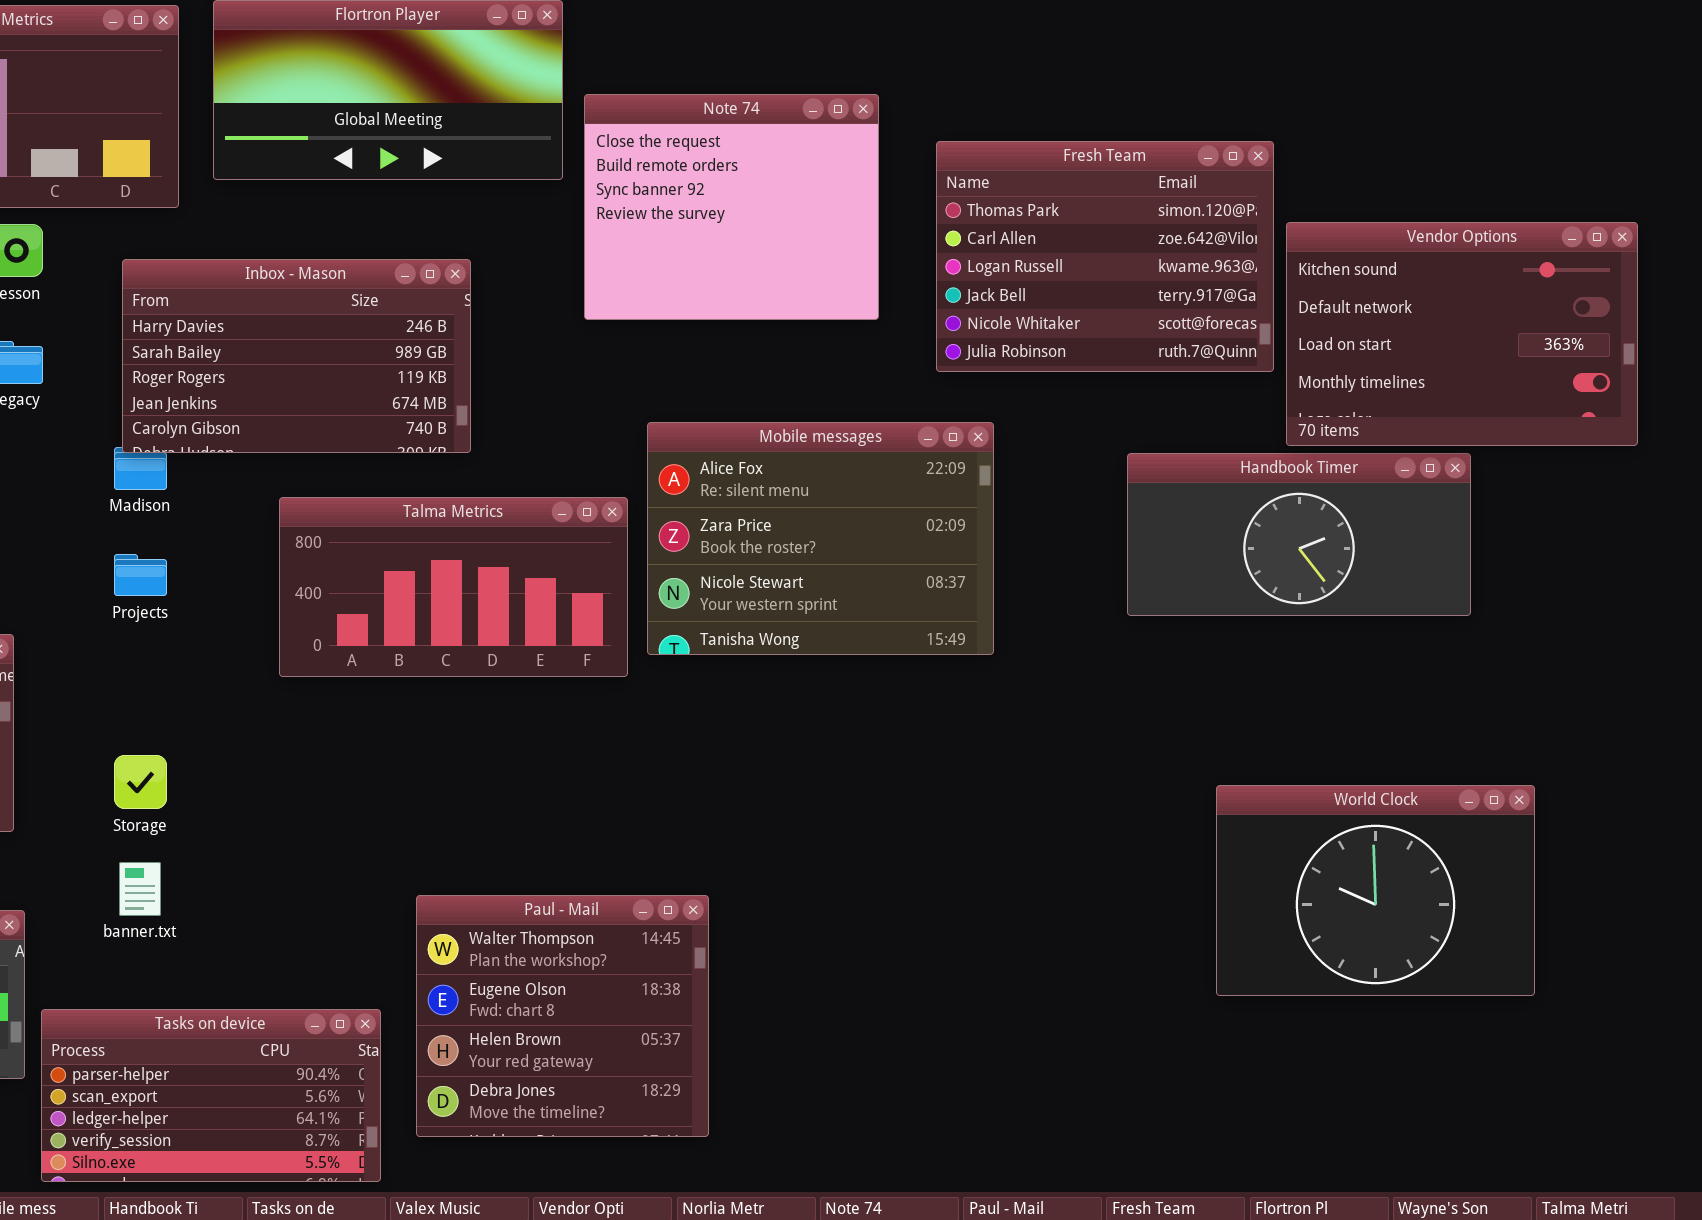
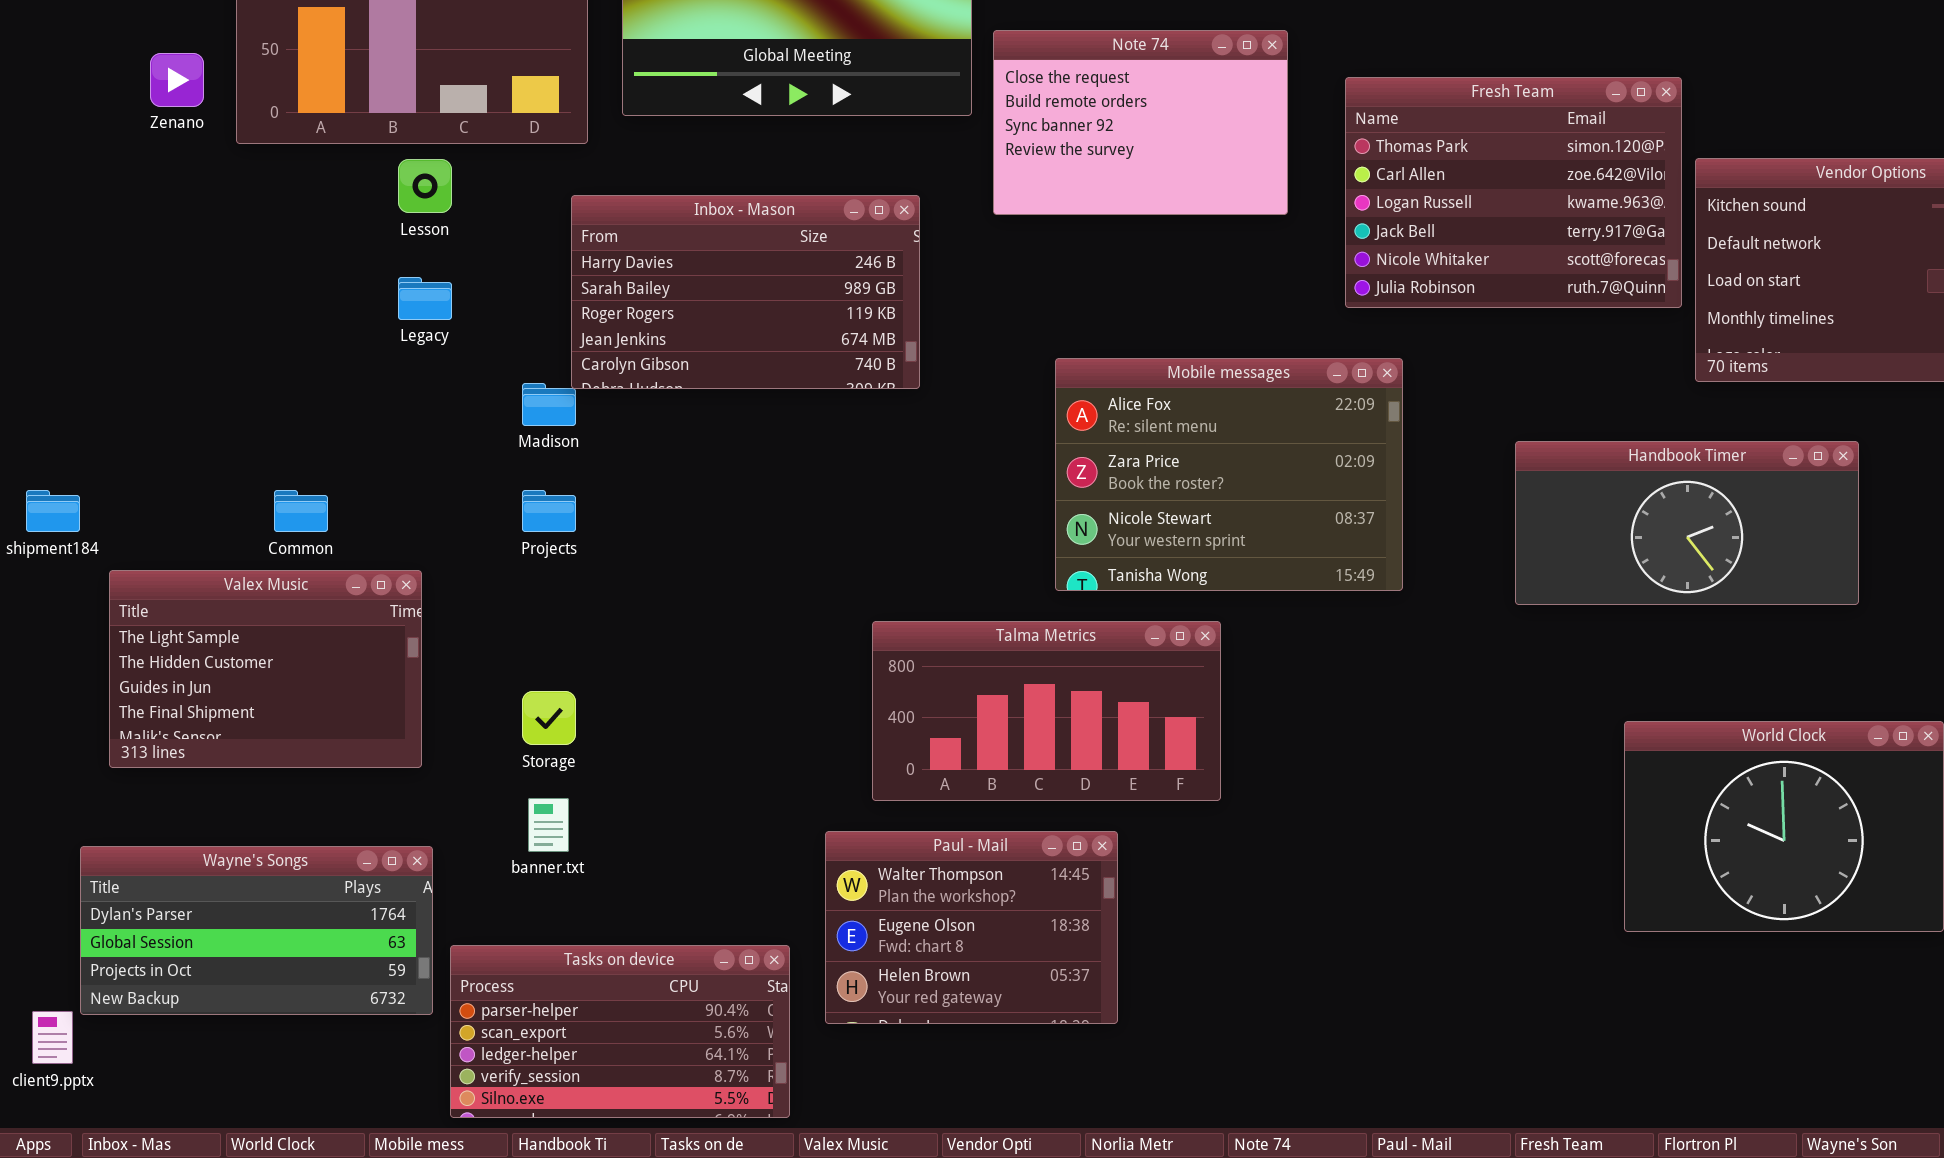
Note 74: [584,94,879,320] -> [993,30,1288,215], resized
Inbox - Mason: [122,259,471,453] -> [571,195,920,389], moved
Handbook Timer: [1127,453,1471,616] -> [1515,441,1859,605], moved
Talma Metrics: [279,497,628,677] -> [872,621,1221,801], moved
Paul - Mail: [416,895,709,1137] -> [825,831,1118,1024], resized

